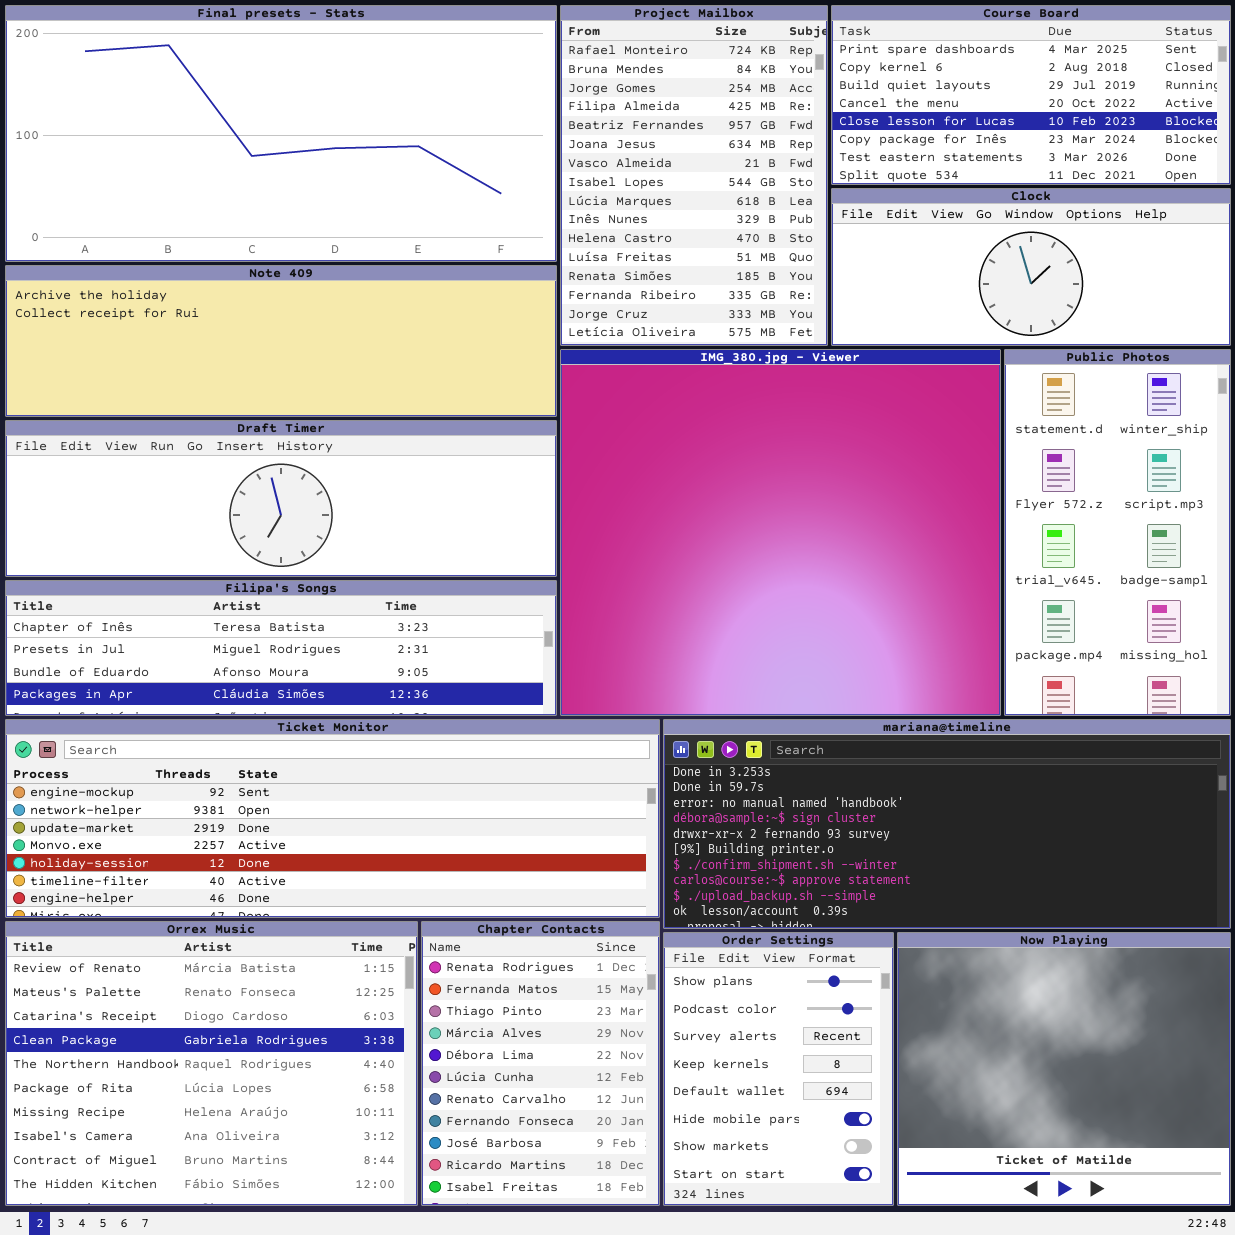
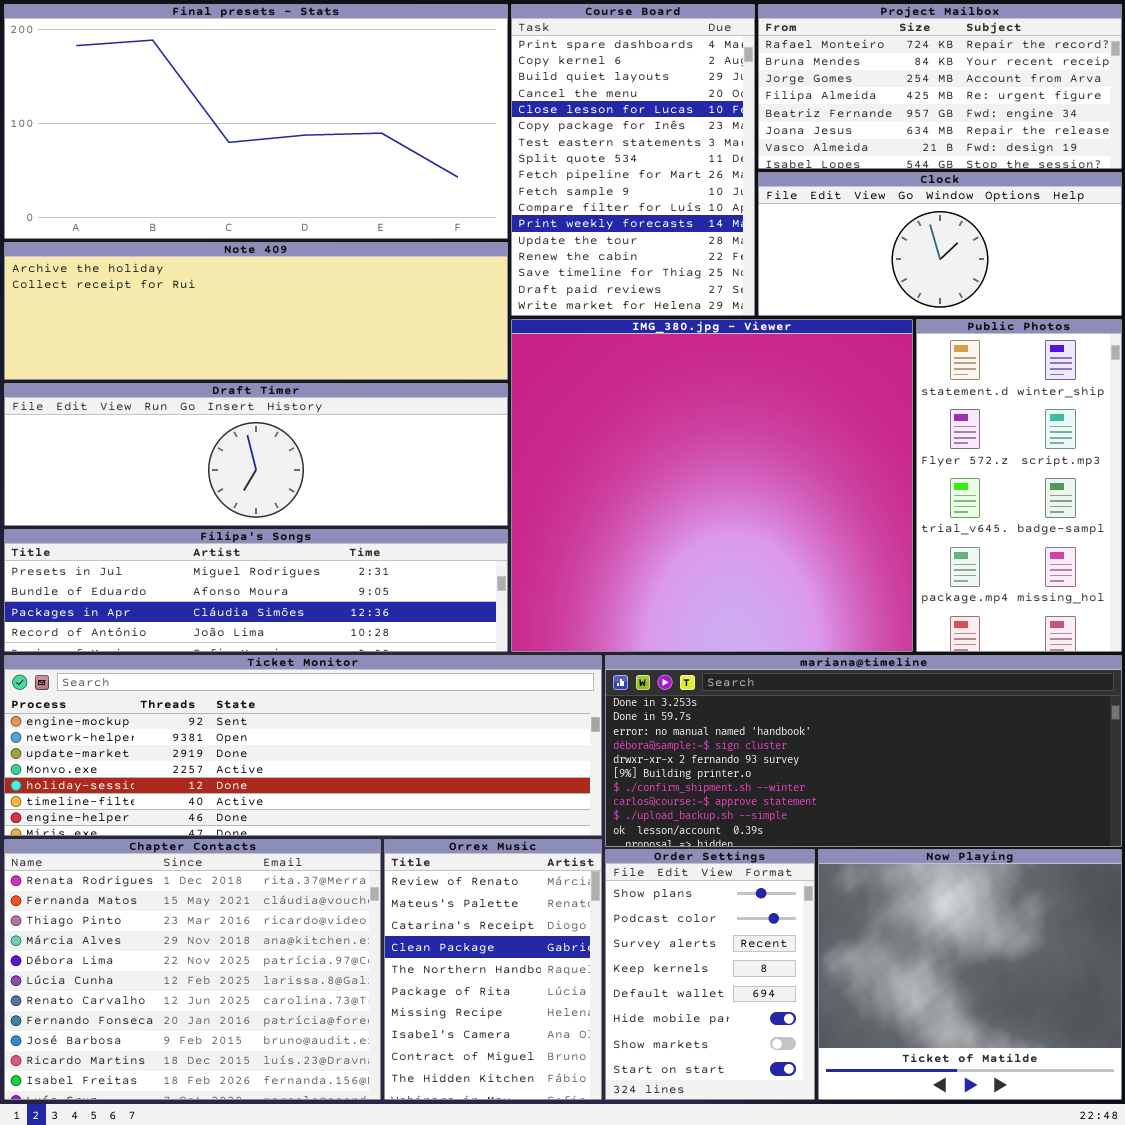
Project Mailbox: [560,5,828,346] -> [758,4,1122,169], moved, resized
Course Board: [831,5,1231,185] -> [511,4,755,316], moved, resized
Filipa's Songs: [5,580,557,716] -> [4,529,508,652], scrolled down 1 row
Orrex Music: [5,921,418,1206] -> [384,839,602,1100], moved, resized
Chapter Contacts: [421,921,660,1206] -> [4,839,381,1100], moved, resized

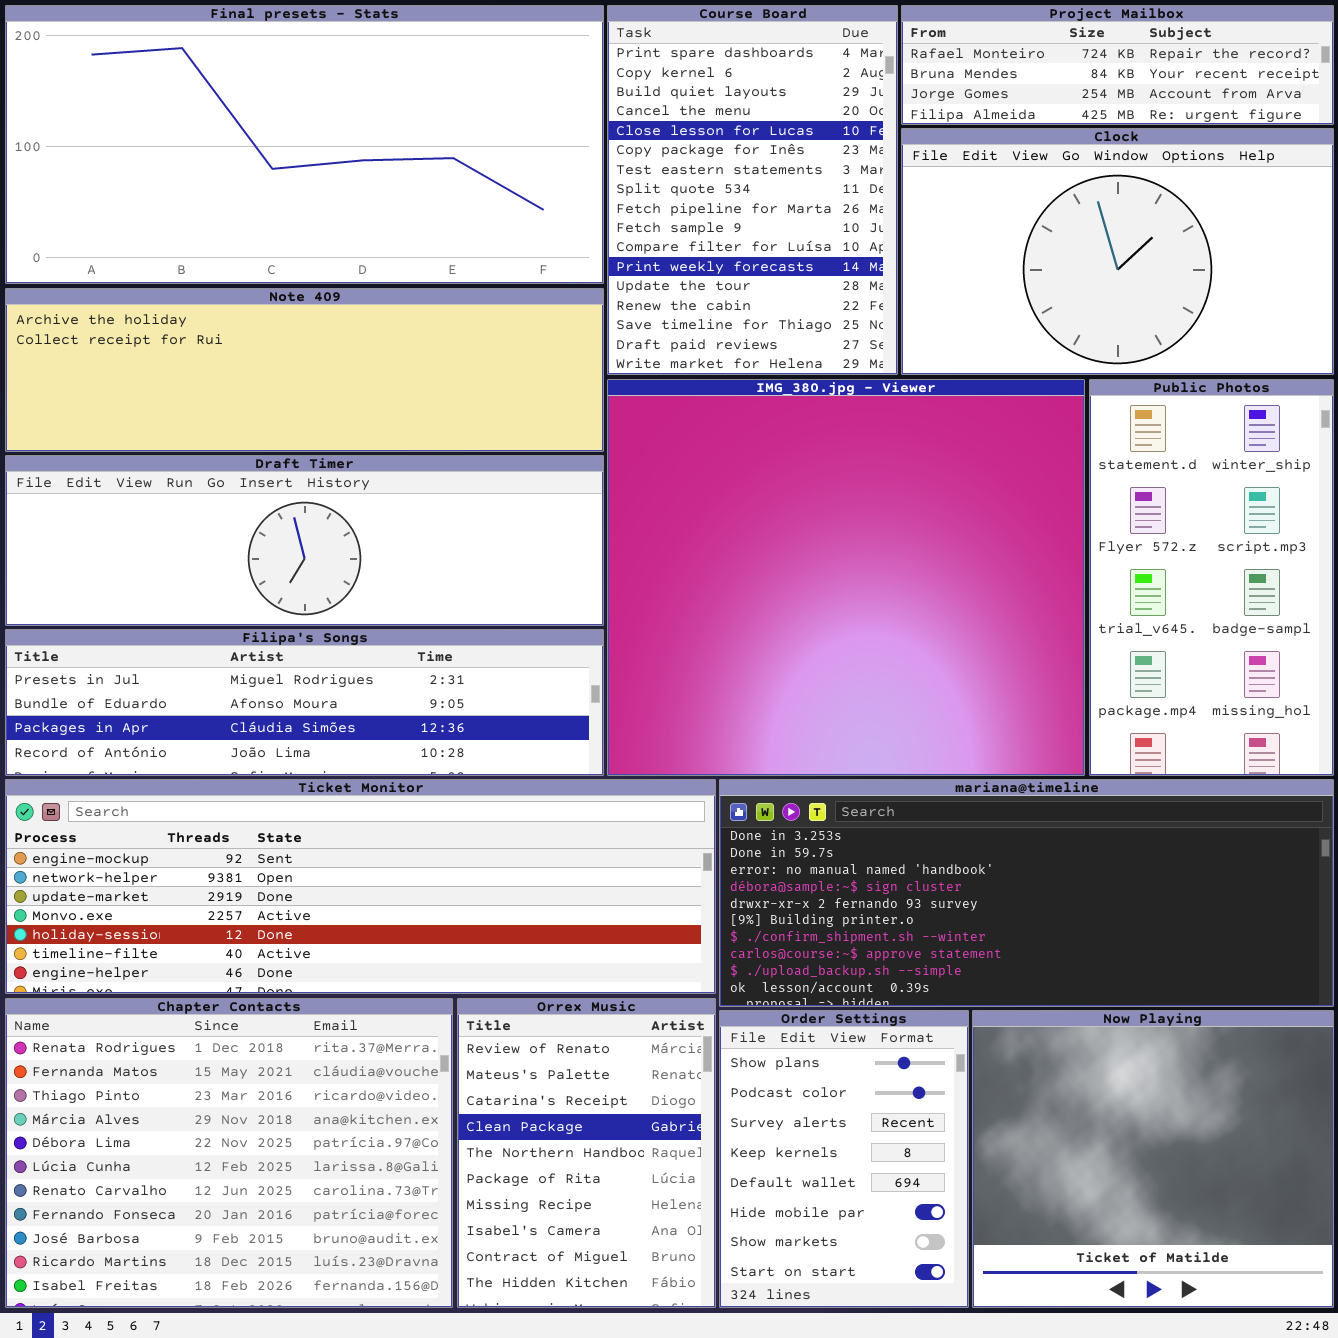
Project Mailbox: [758,4,1122,169] -> [901,5,1334,125], resized
Clock: [758,172,1122,316] -> [901,128,1334,375], resized

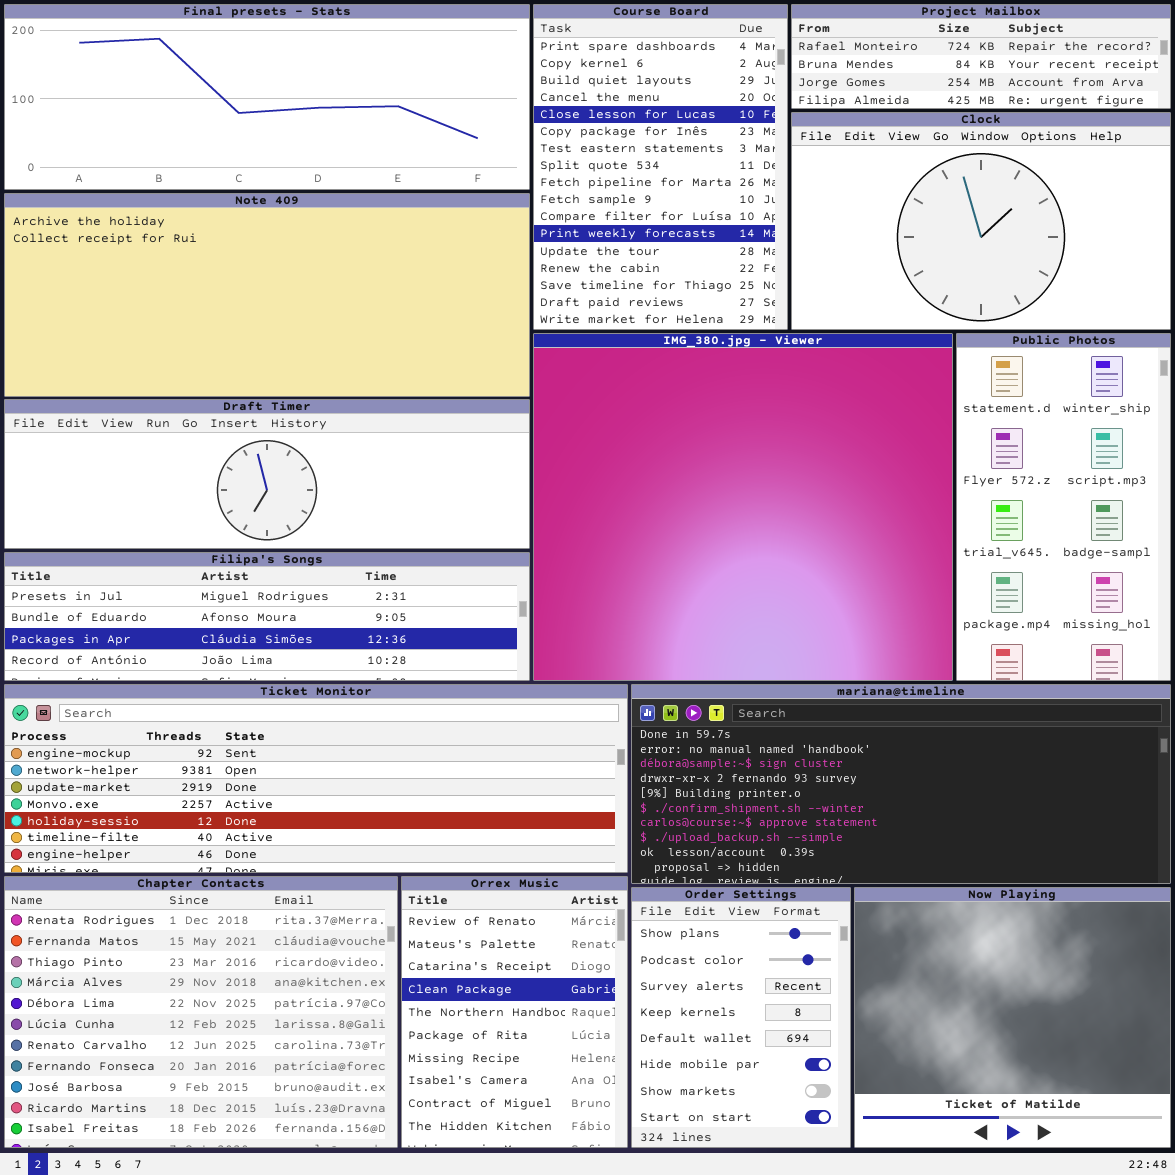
Final presets - Stats: [5,5,604,284] -> [4,4,530,190], resized
Note 409: [5,288,604,452] -> [4,193,530,397], resized
mariana@timeline: [719,779,1334,1007] -> [631,684,1171,884], scrolled down 1 row

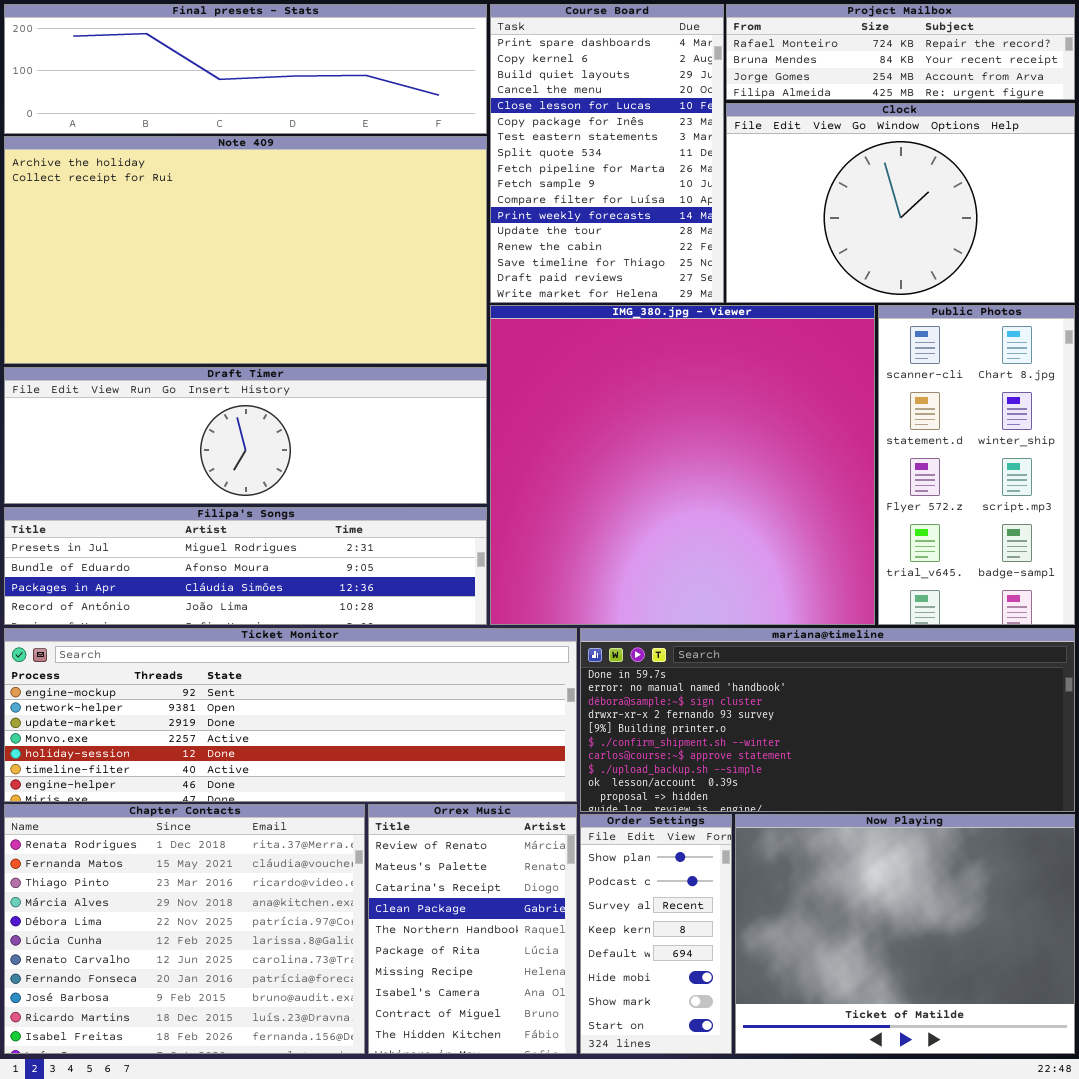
Final presets - Stats: [4,4,530,190] -> [4,4,487,134], resized
Note 409: [4,193,530,397] -> [4,136,487,364], resized
Public Photos: [956,333,1171,681] -> [878,305,1075,625], scrolled up 1 row
Order Settings: [631,887,851,1148] -> [580,814,732,1054], resized
Now Playing: [854,887,1171,1148] -> [735,814,1075,1054], resized

